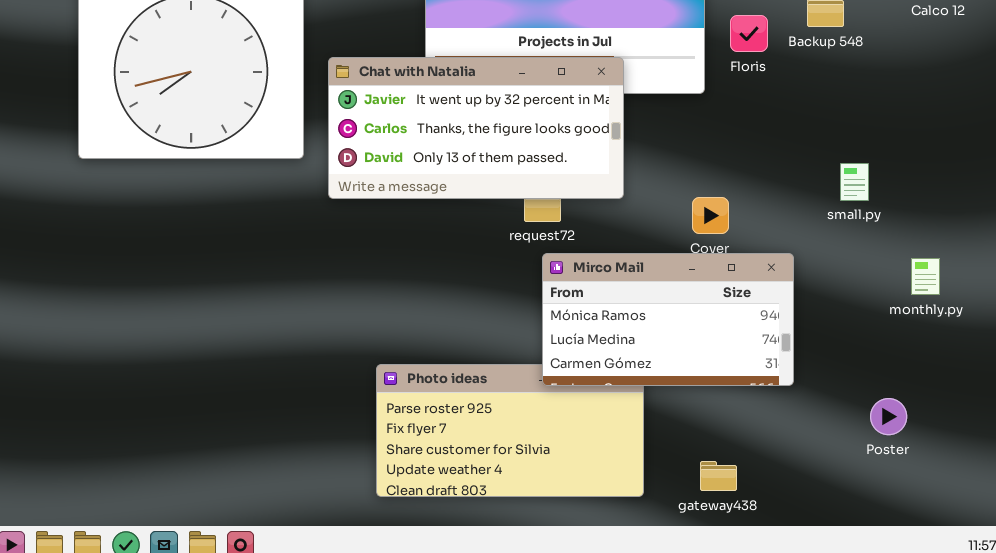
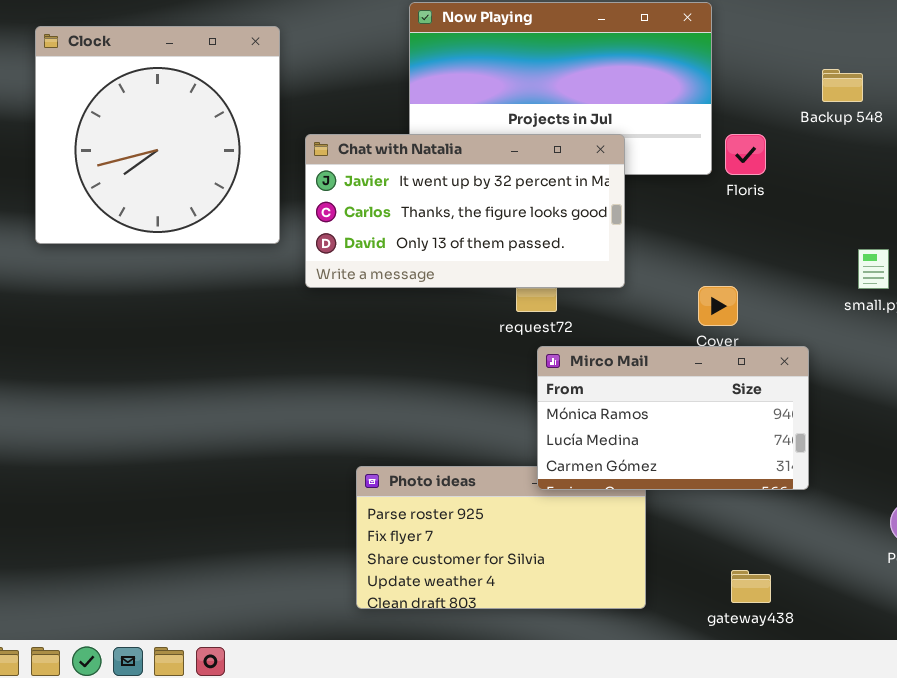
Floris: [730,15,768,52] -> [725,134,766,175], moved
gateway438: [700,461,737,491] -> [731,570,771,603], moved

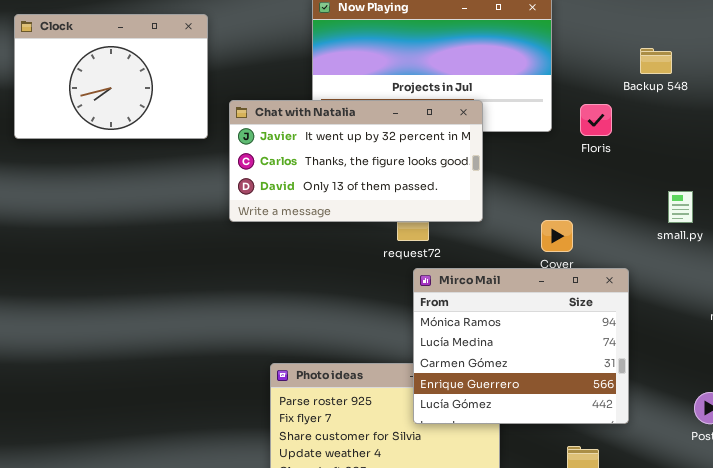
Clock: [35,26,280,244] -> [14,14,208,139], resized
Floris: [725,134,766,175] -> [580,104,612,136], moved
Mirco Mail: [537,346,809,490] -> [413,268,629,424], resized

